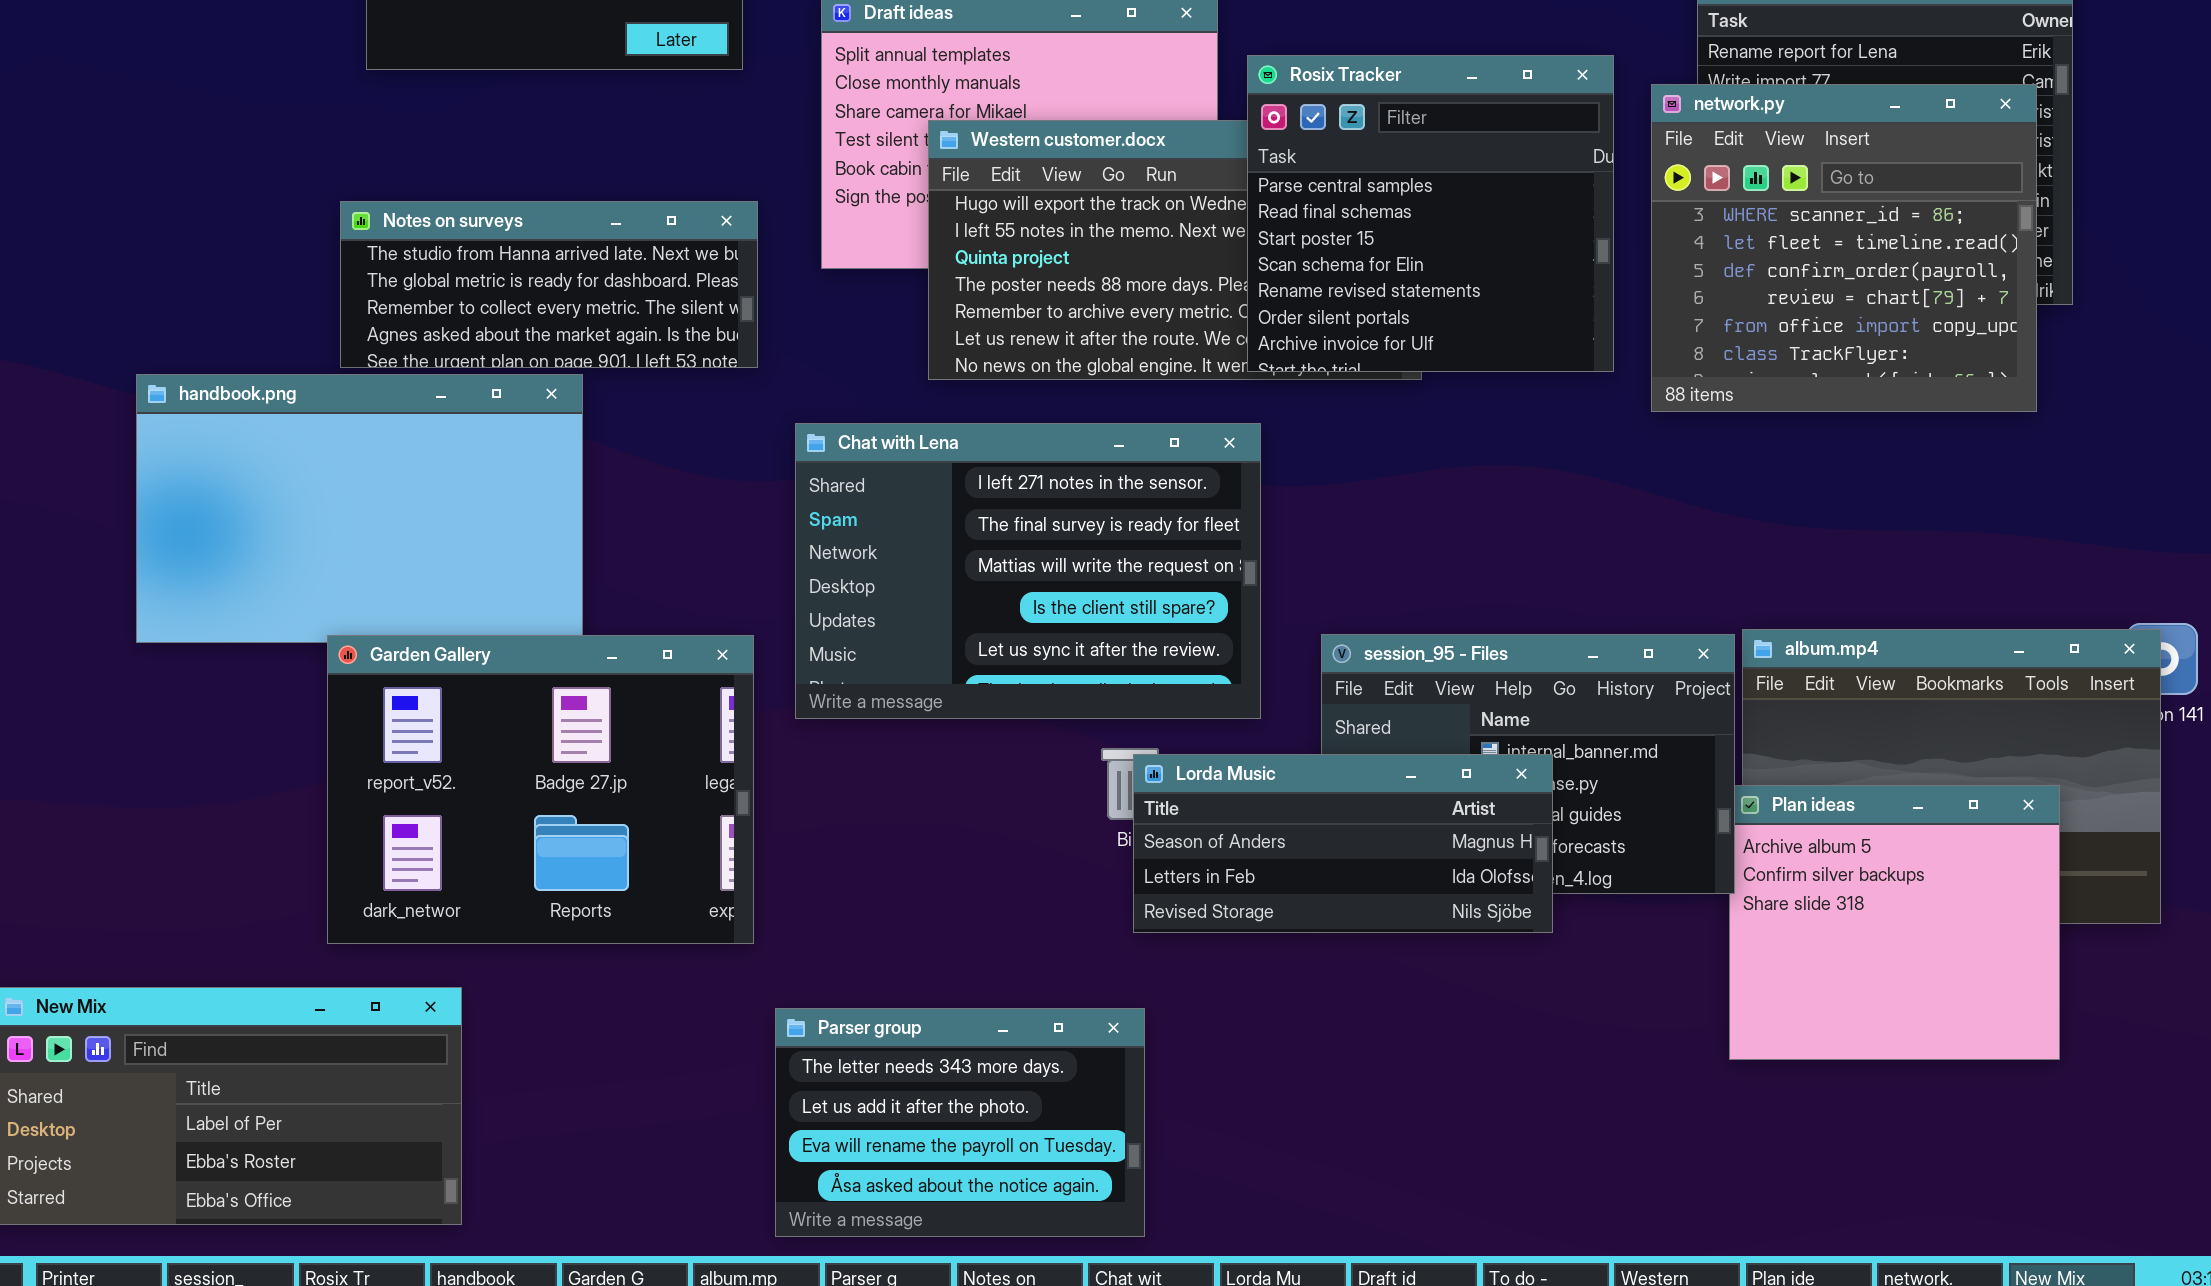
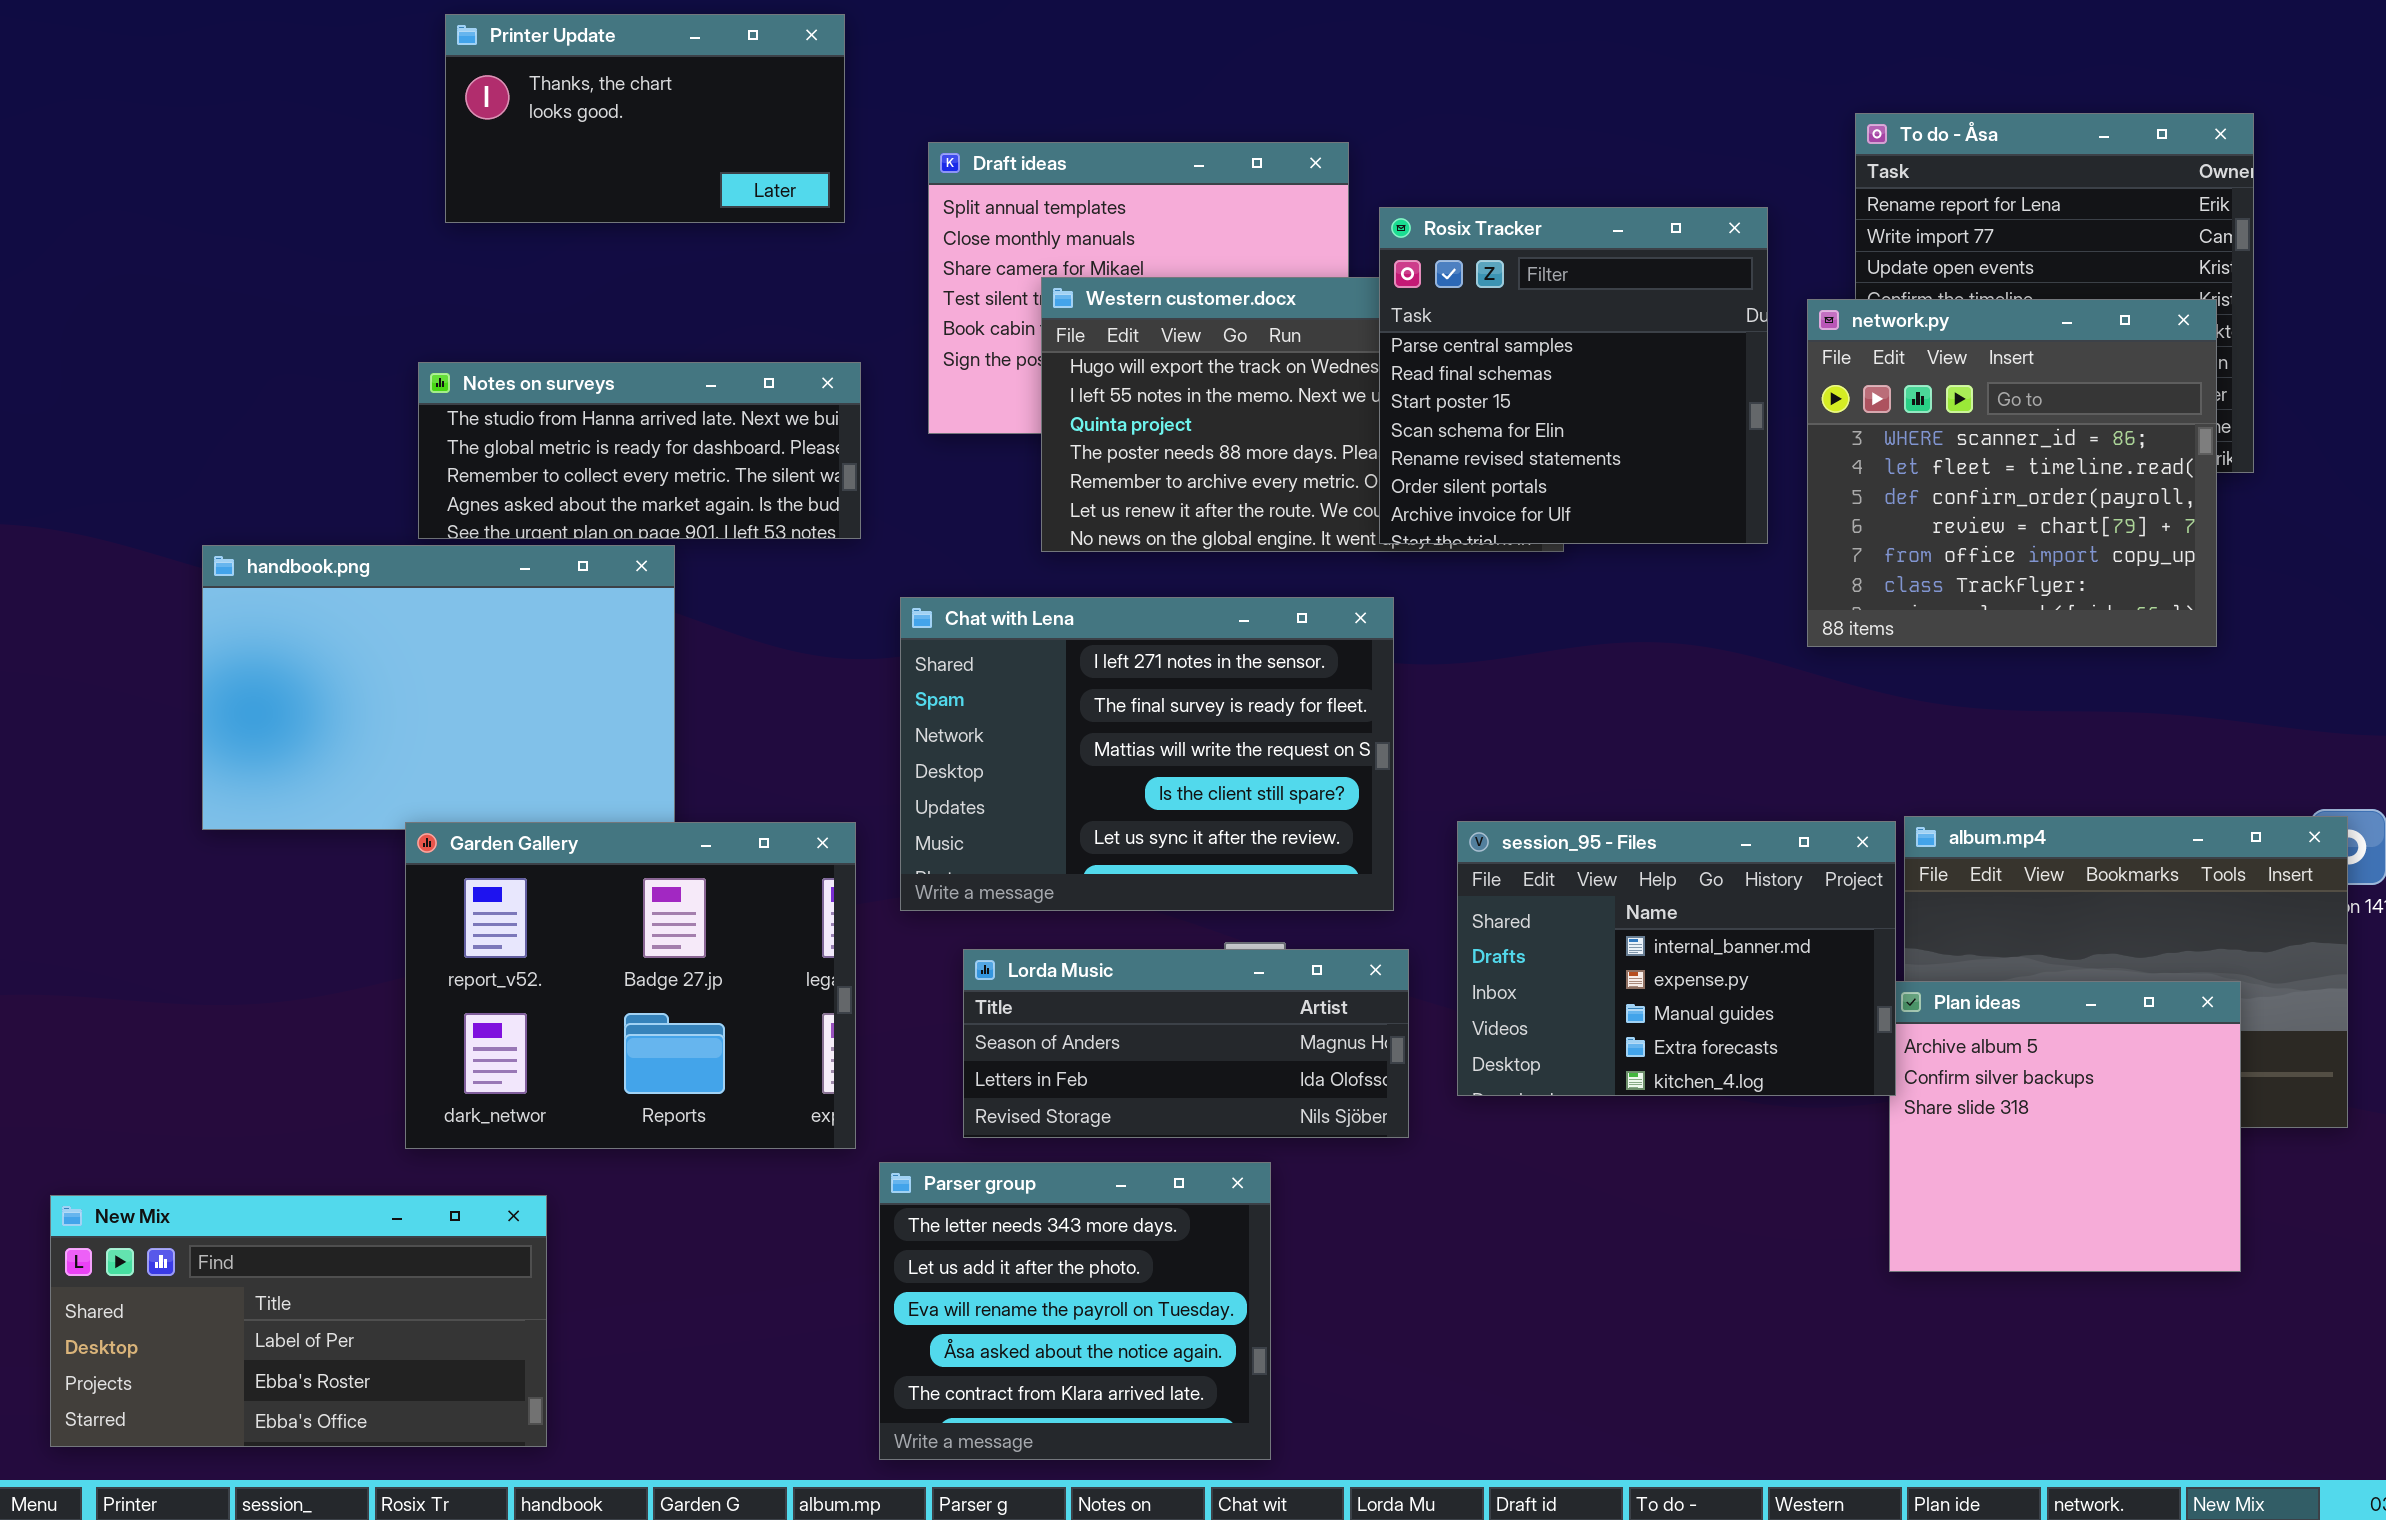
network.py: [1651,84,2037,412] -> [1807,299,2217,647], moved
Lorda Music: [1133,754,1553,933] -> [963,949,1409,1138], moved
Parser group: [775,1008,1145,1237] -> [879,1162,1271,1460], resized

